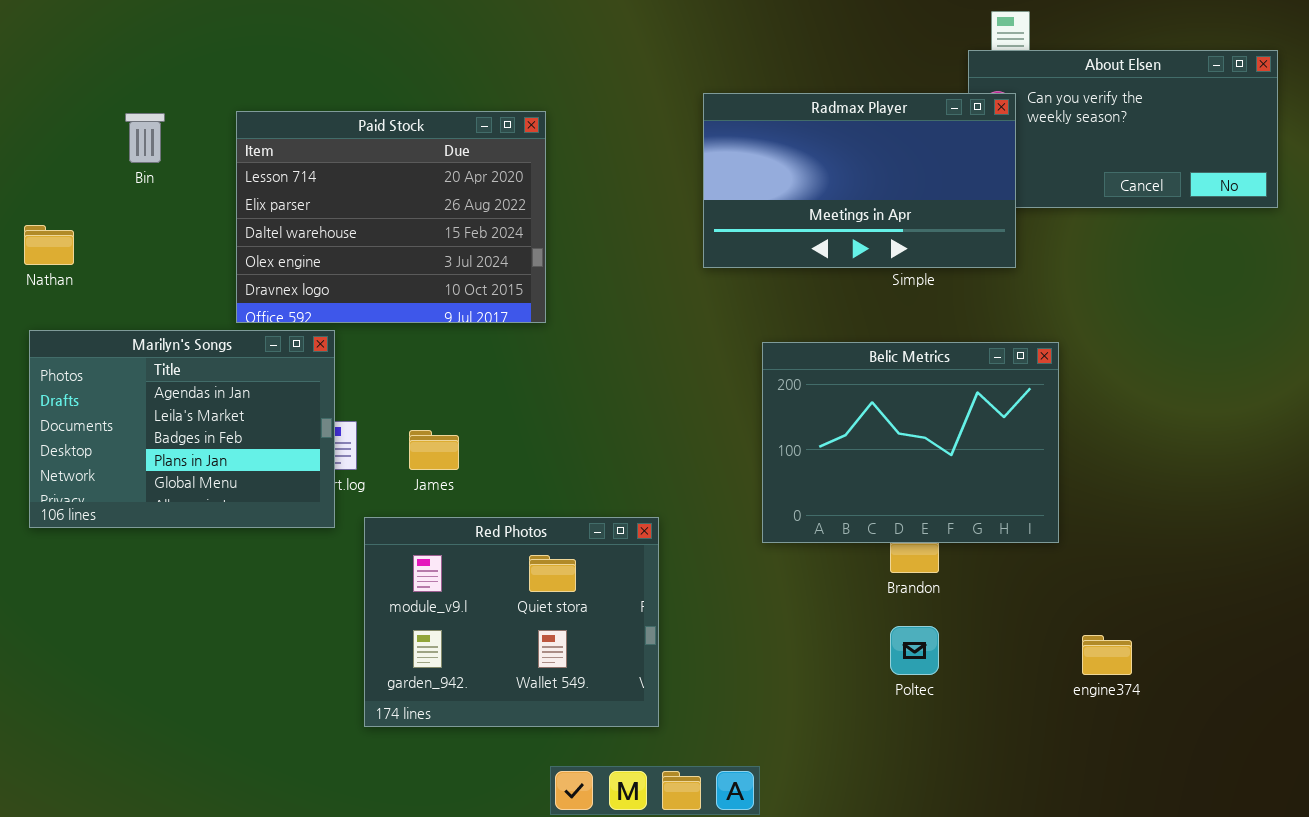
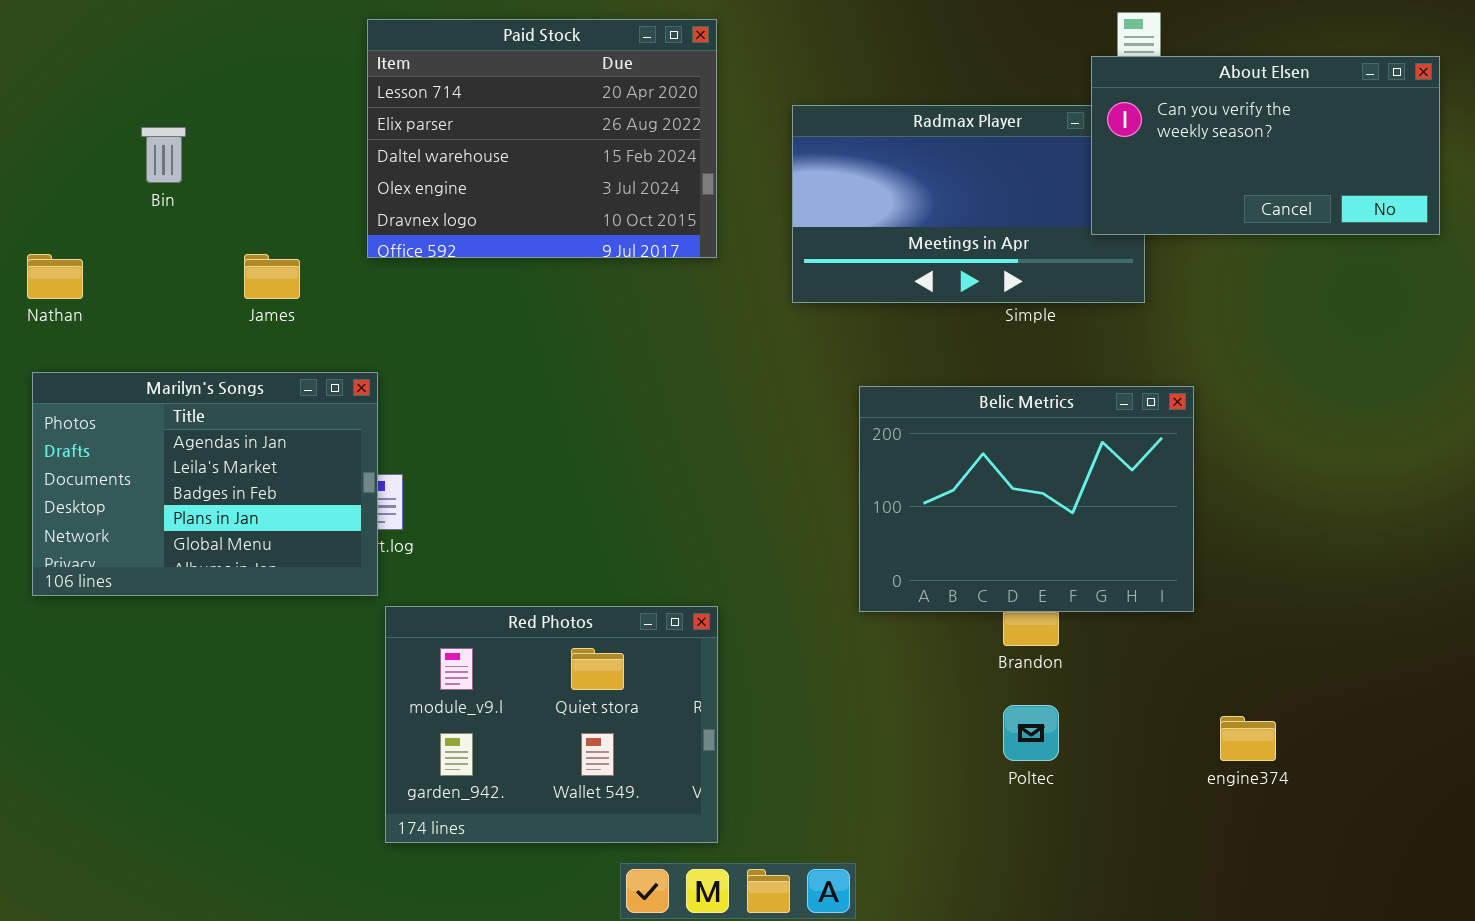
About Elsen: [968,50,1278,208] -> [1091,56,1440,235], raised
Paid Stock: [236,111,546,323] -> [367,19,717,258], moved
James: [409,430,459,470] -> [244,254,300,299], moved
Red Photos: [364,517,659,727] -> [385,606,718,843], moved

